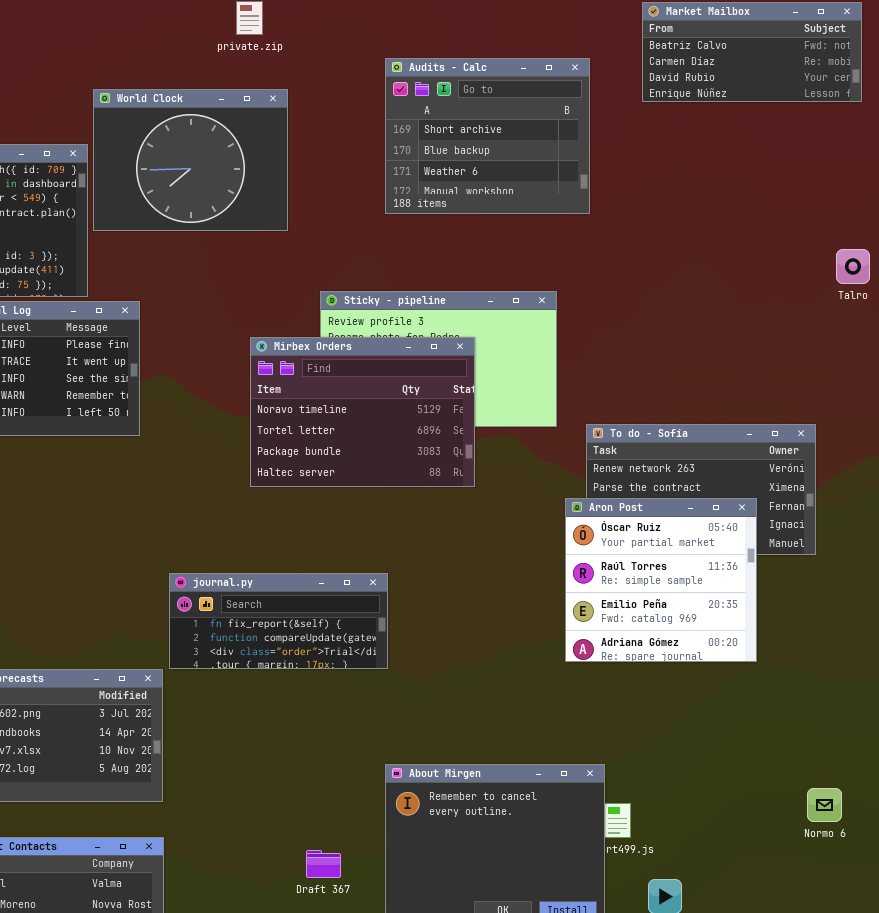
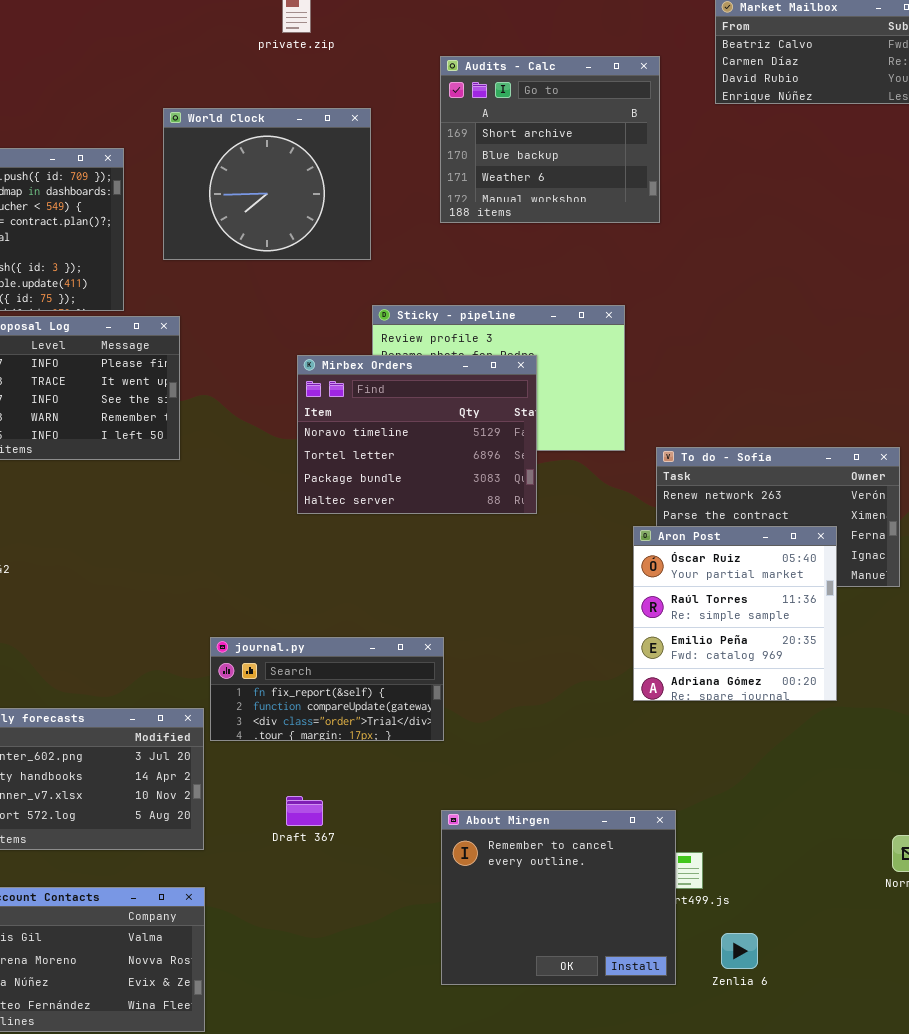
World Clock: [93,89,288,231] -> [163,108,371,260], moved
journal.py: [169,573,388,669] -> [210,637,444,741], moved
Draft 367: [306,850,341,878] -> [286,796,323,826], moved

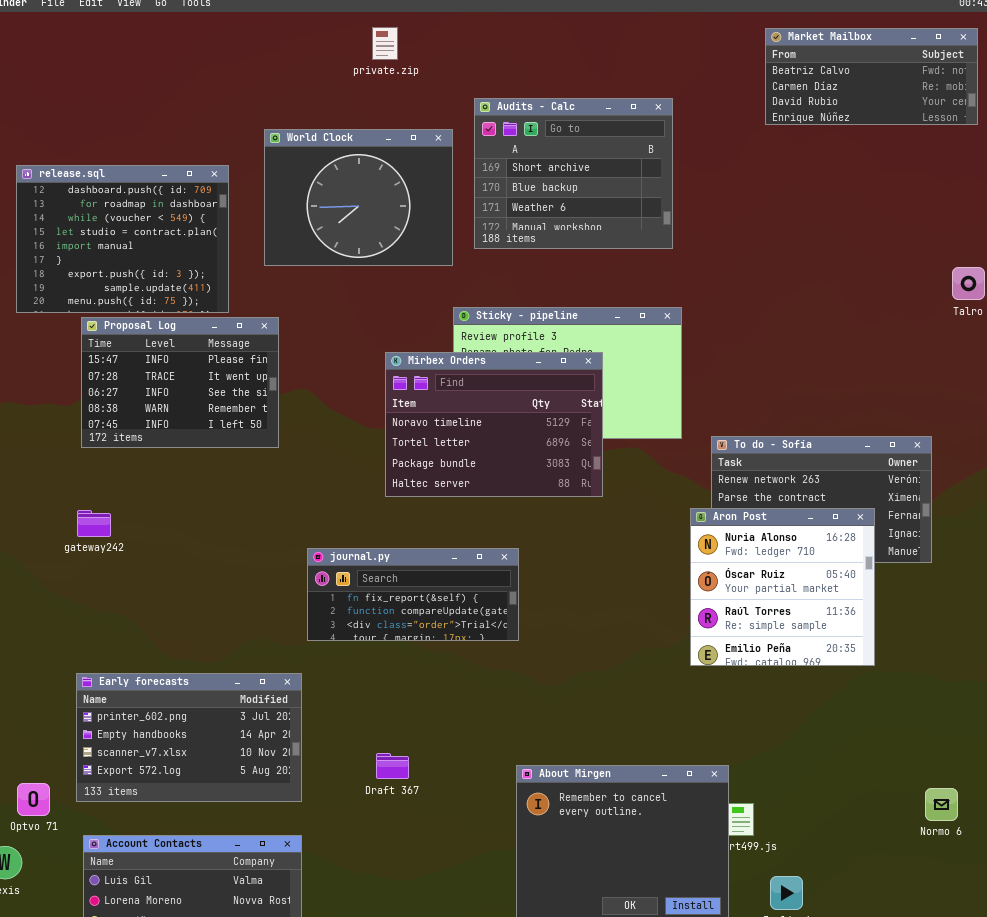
Audits - Calc: [440,56,660,223] -> [474,98,673,249], moved
Aron Post: [633,526,837,701] -> [690,508,875,666], scrolled up 1 row
journal.py: [210,637,444,741] -> [307,548,519,641], moved

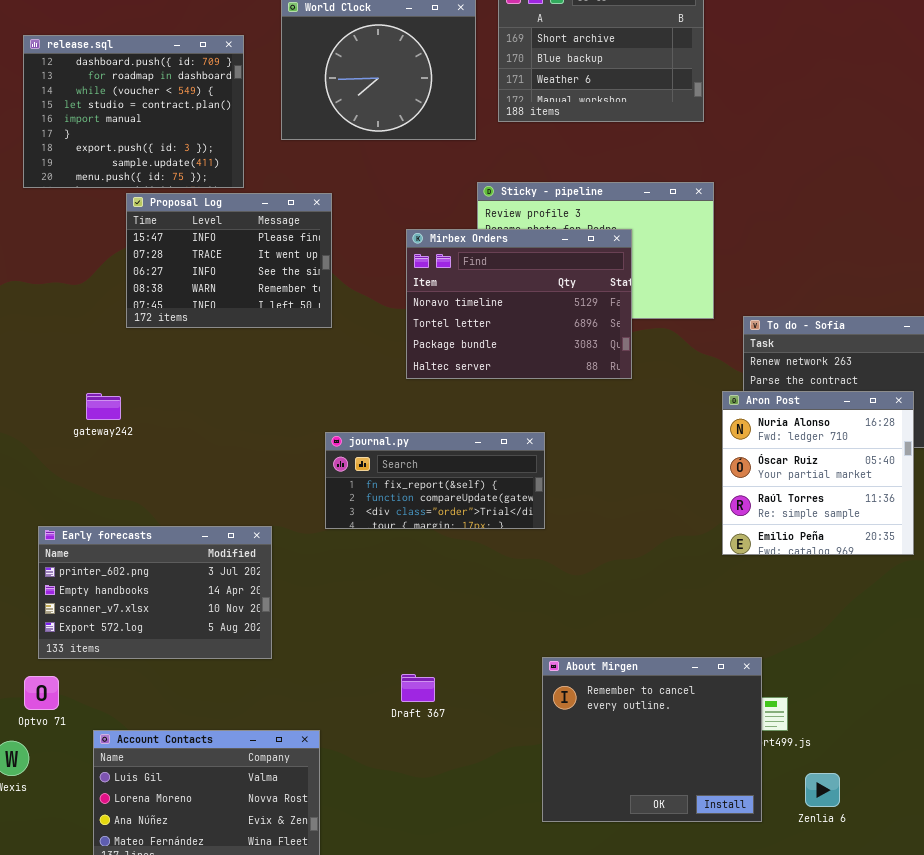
Proposal Log: [81,317,279,448] -> [126,193,332,328], moved
Early forecasts: [76,673,302,802] -> [38,526,272,659], moved
Draft 367: [376,753,409,779] -> [401,674,435,702], moved

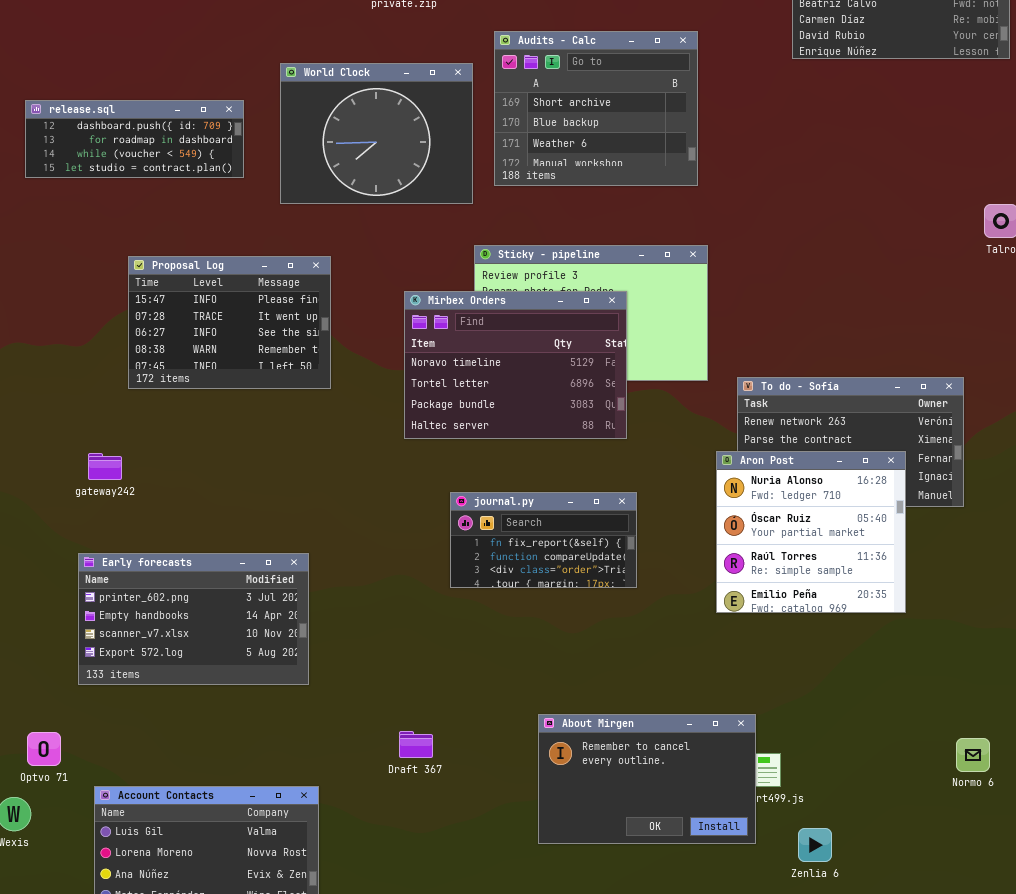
release.sql: [23,35,244,188] -> [25,100,244,178], resized
journal.py: [325,432,545,529] -> [450,492,637,588], moved, resized
Early forecasts: [38,526,272,659] -> [78,553,309,685], moved
About Mirgen: [542,657,762,822] -> [538,714,756,844], resized

